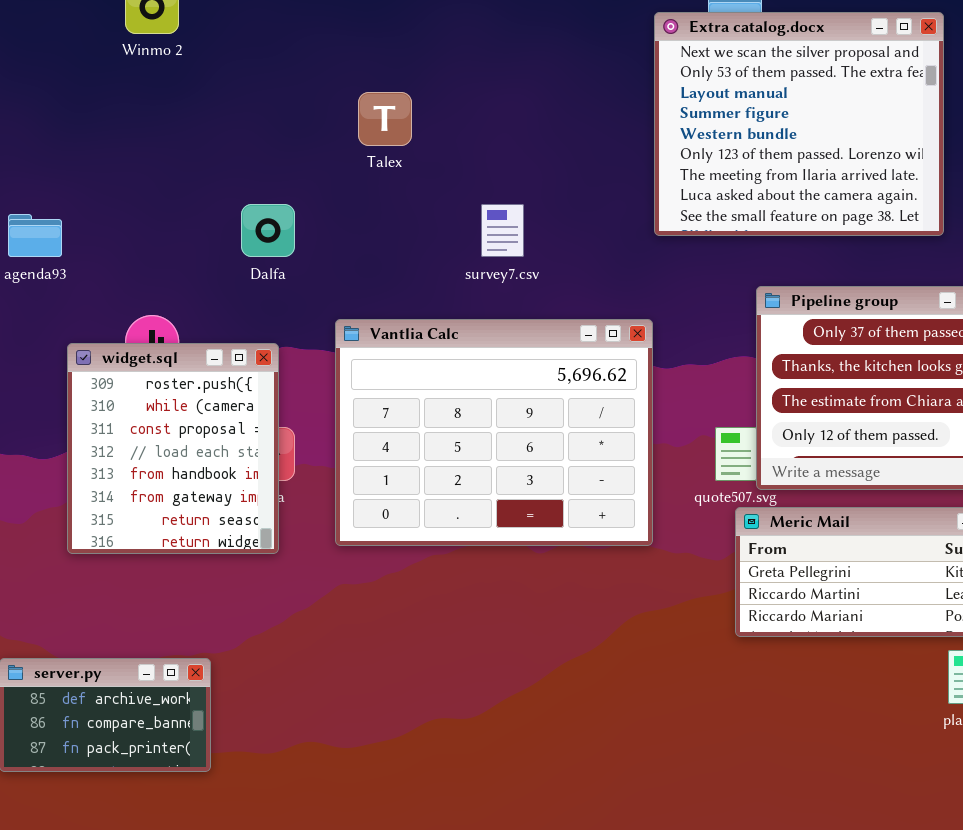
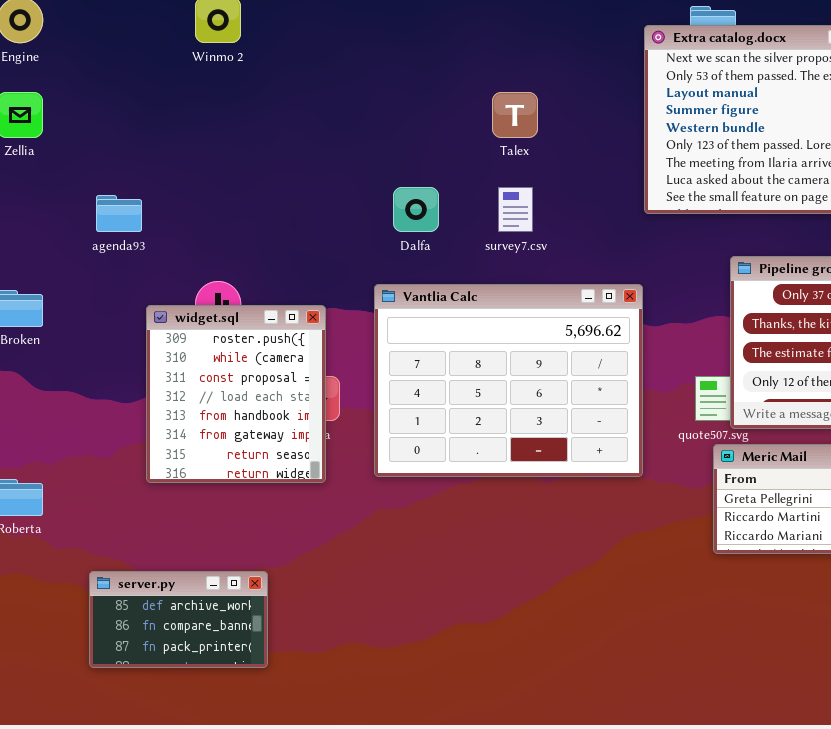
Talex: [358,92,412,146] -> [492,92,538,138], moved
Dalfa: [241,204,295,257] -> [393,187,439,232], moved

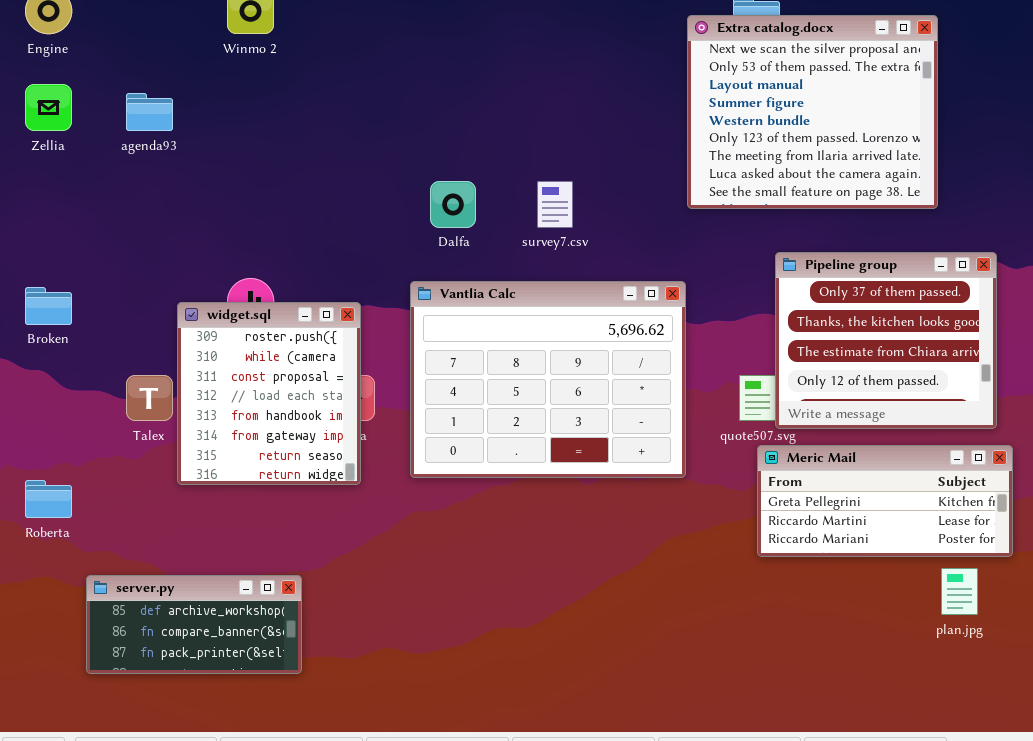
Talex: [492,92,538,138] -> [126,375,173,421], moved
agenda93: [96,195,142,232] -> [126,93,173,131], moved
server.py: [89,571,268,668] -> [86,575,302,674], resized

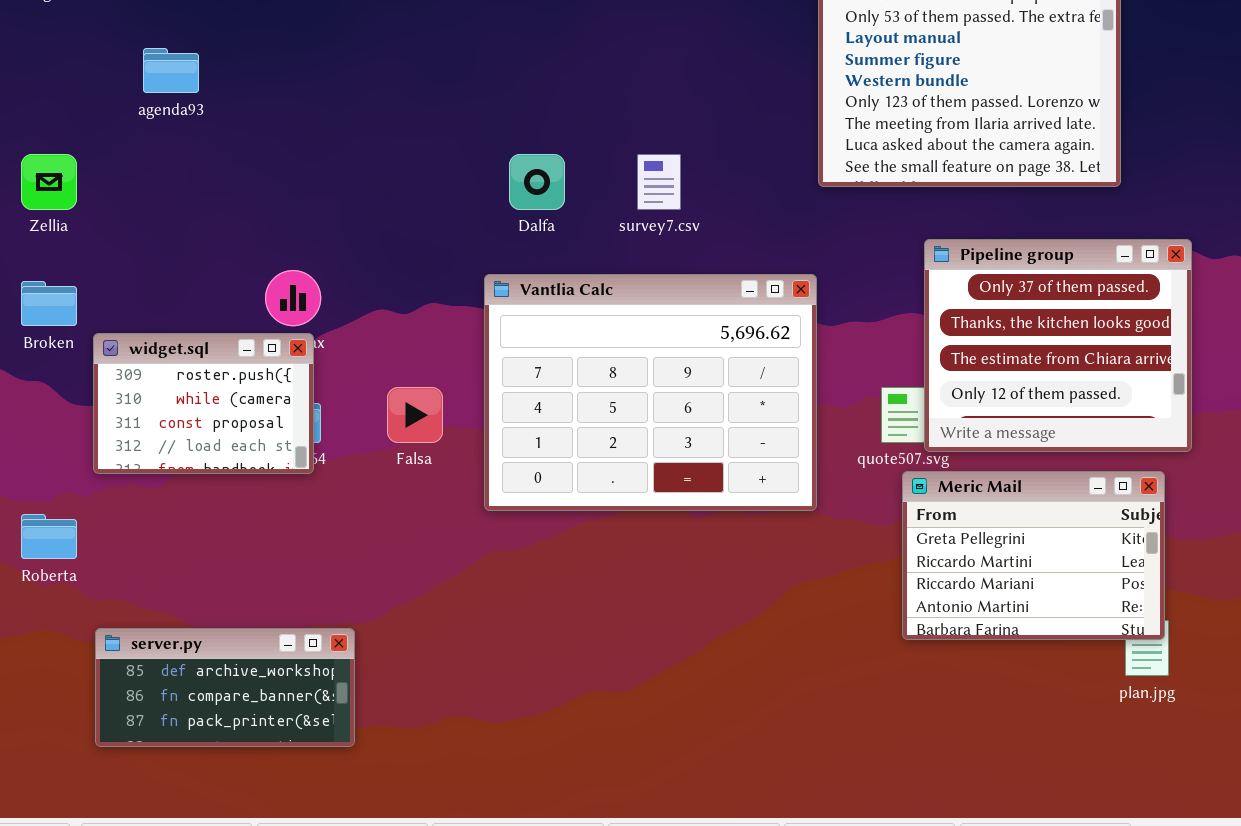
Zellia: [25,84,72,131] -> [21,154,77,210], moved
widget.sql: [177,302,361,485] -> [93,333,314,474], moved, resized
Meric Mail: [757,445,1013,557] -> [902,471,1165,640], resized

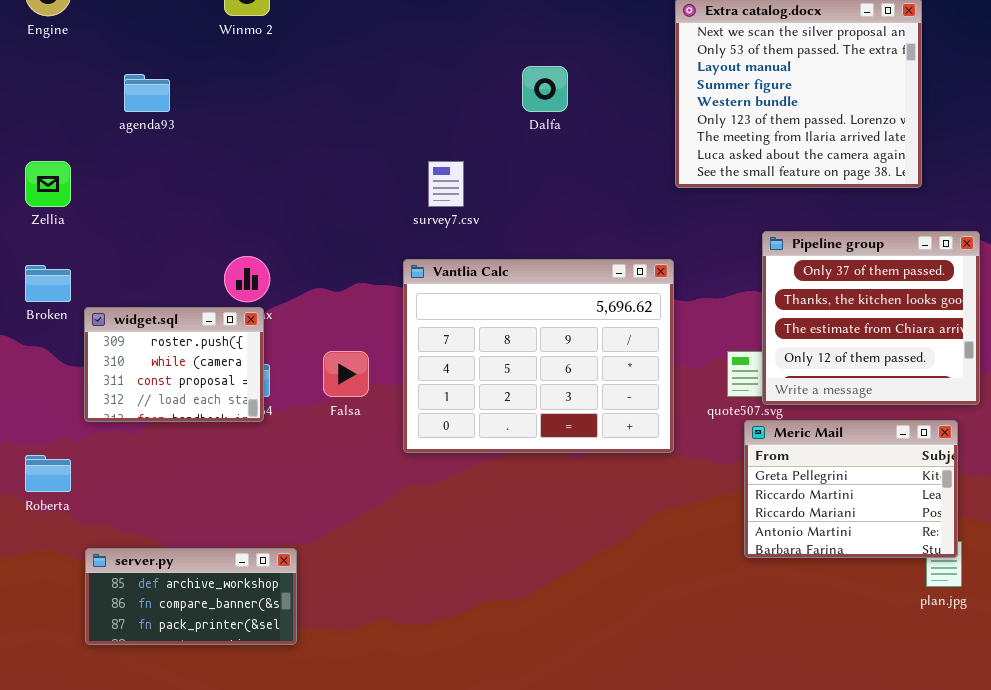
Dalfa: [509,154,565,210] -> [522,66,568,112], moved
survey7.csv: [637,154,681,210] -> [428,161,464,207], moved

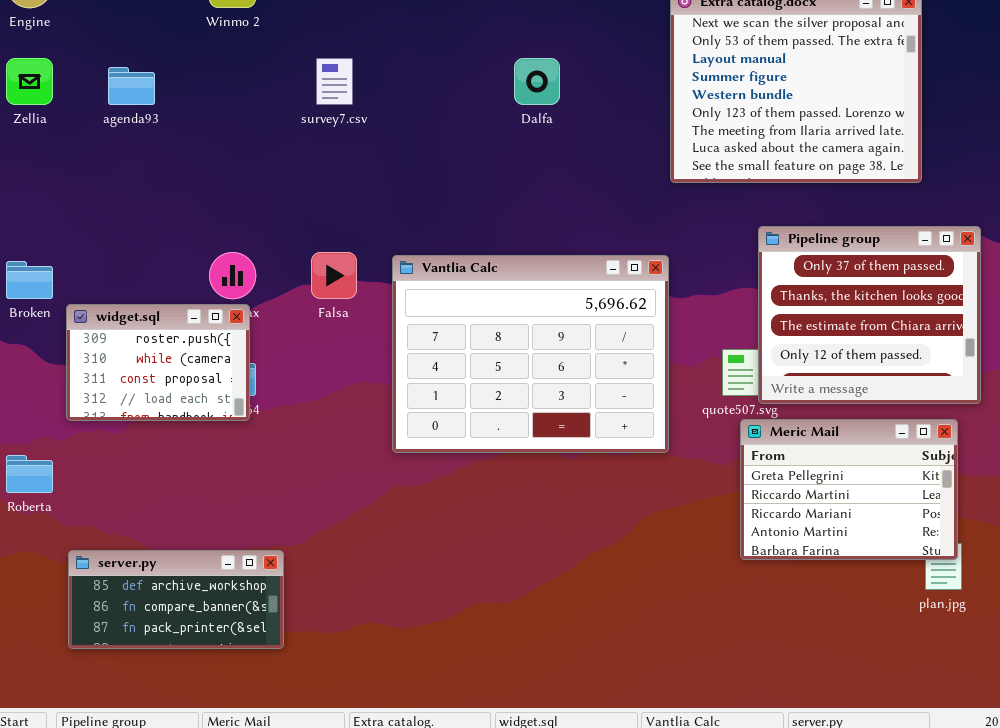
Zellia: [25,161,71,207] -> [6,58,53,105], moved
survey7.csv: [428,161,464,207] -> [316,58,353,105], moved
Falsa: [323,351,369,397] -> [311,252,357,299], moved

